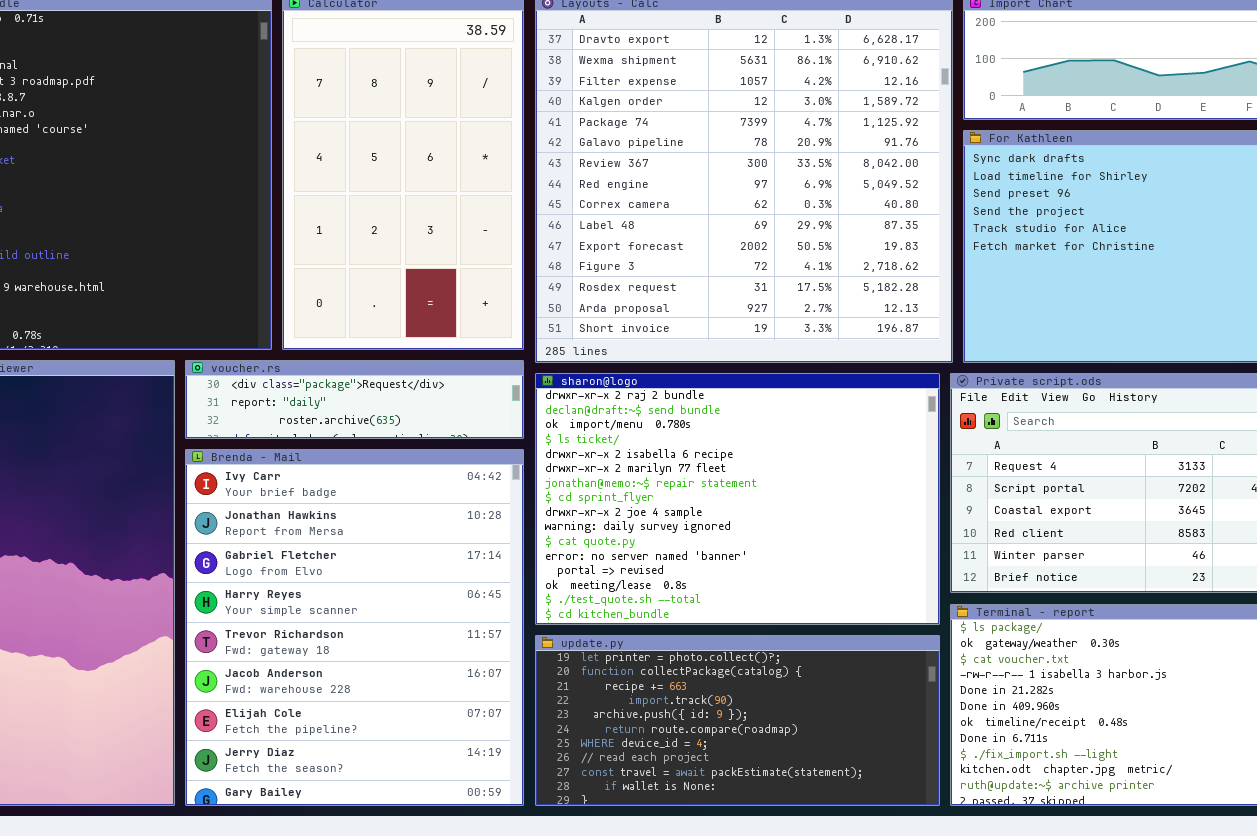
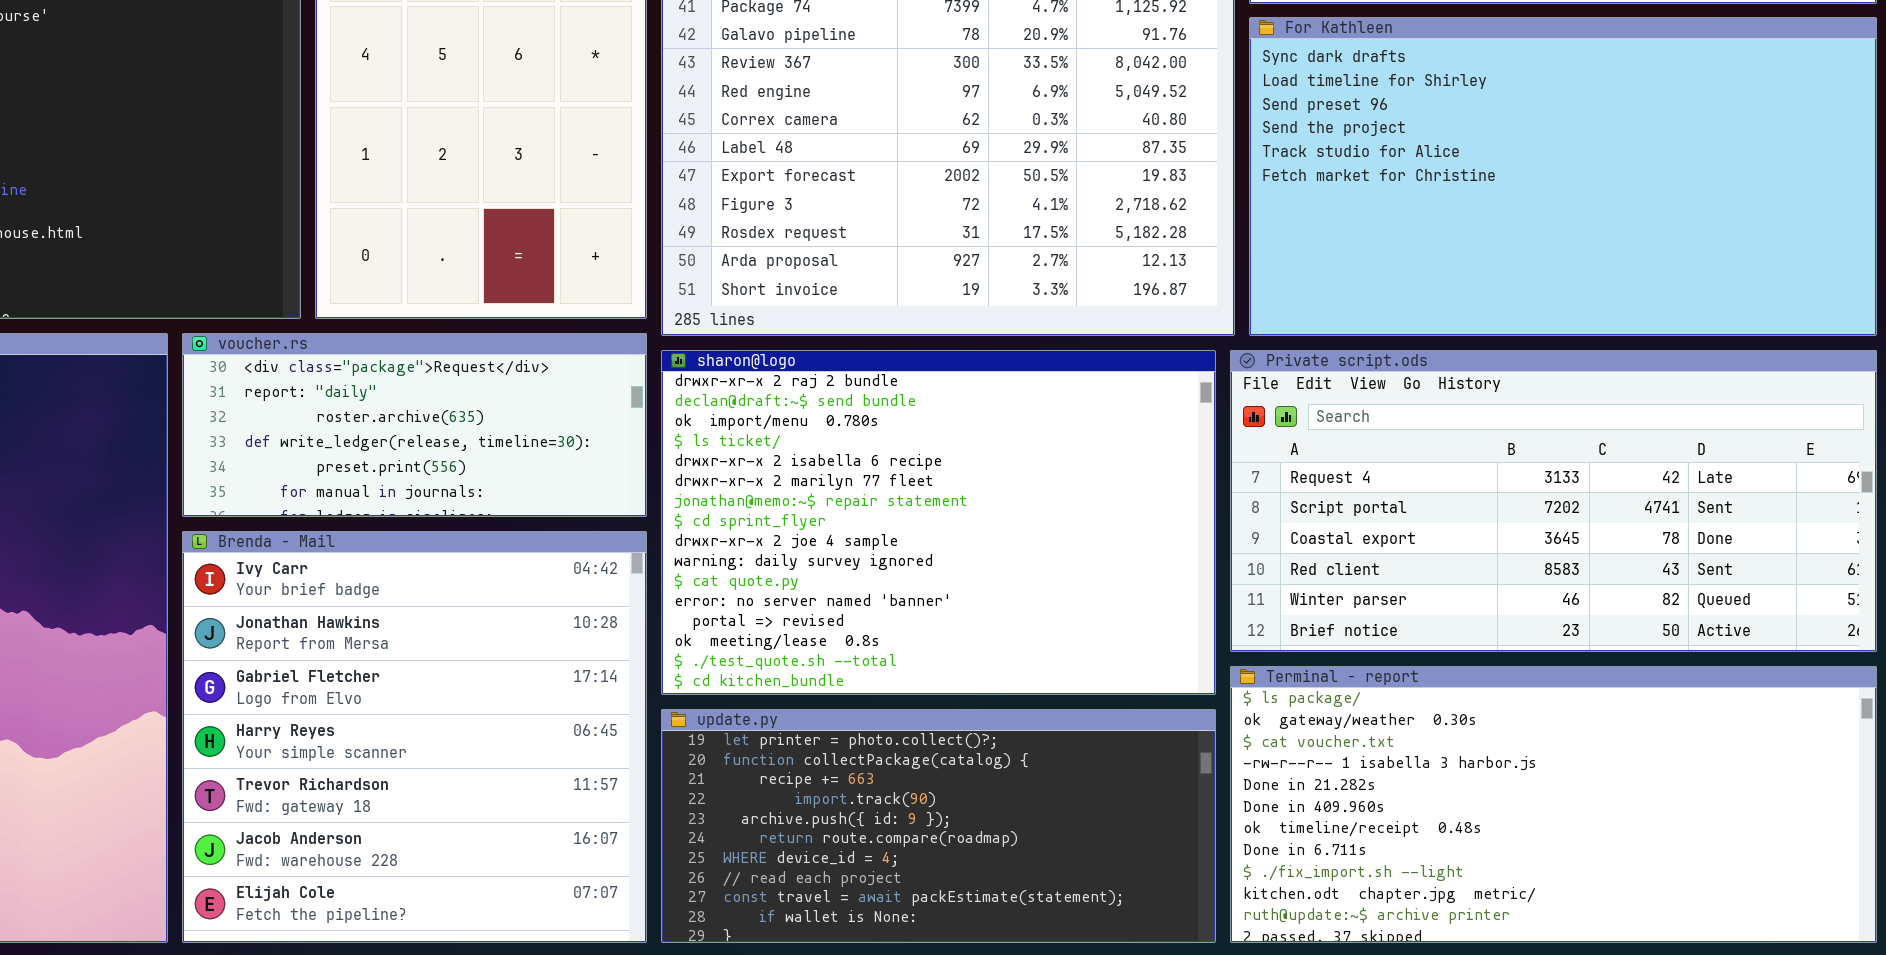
voucher.rs: [185,360,524,439] -> [182,333,647,517], resized
Brenda - Mail: [185,449,524,806] -> [182,531,647,943], resized

